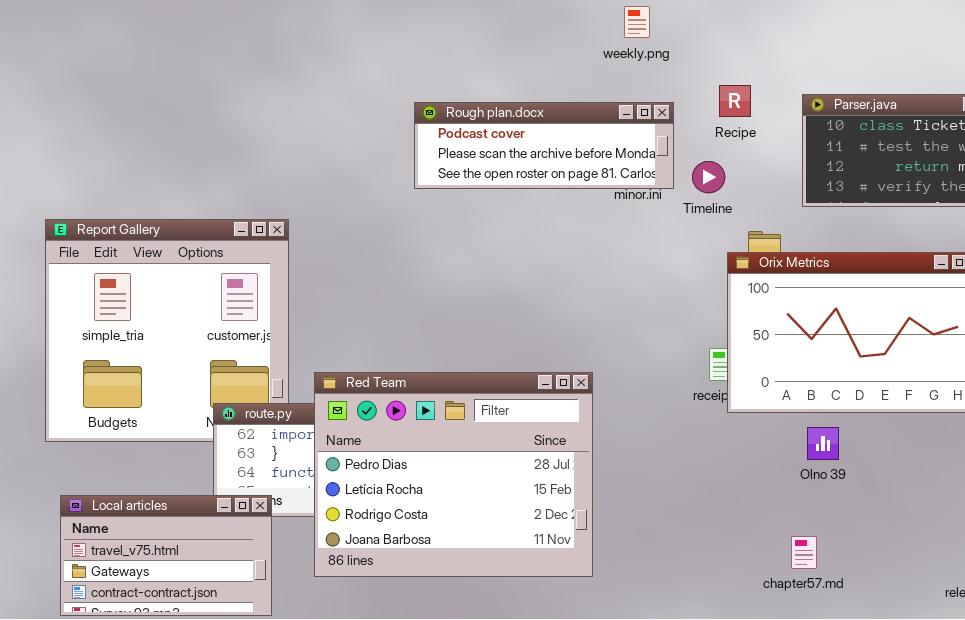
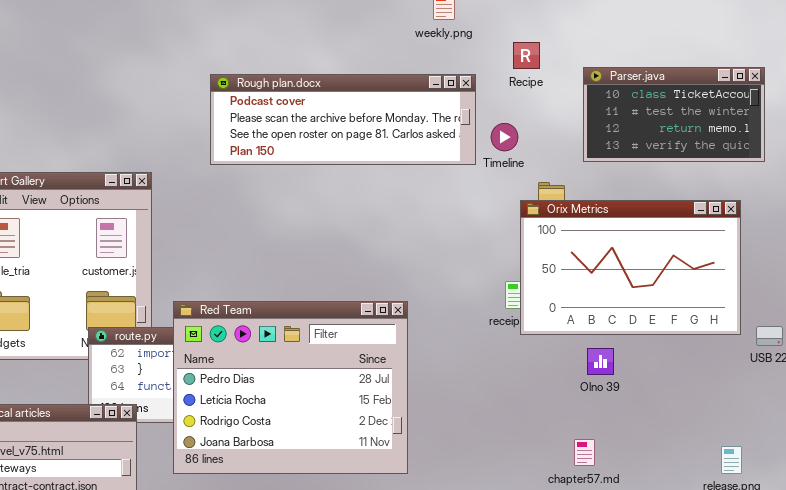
Recipe: [719,85,751,117] -> [513,42,540,69], moved
Rough plan.docx: [414,102,674,189] -> [210,74,476,165], resized

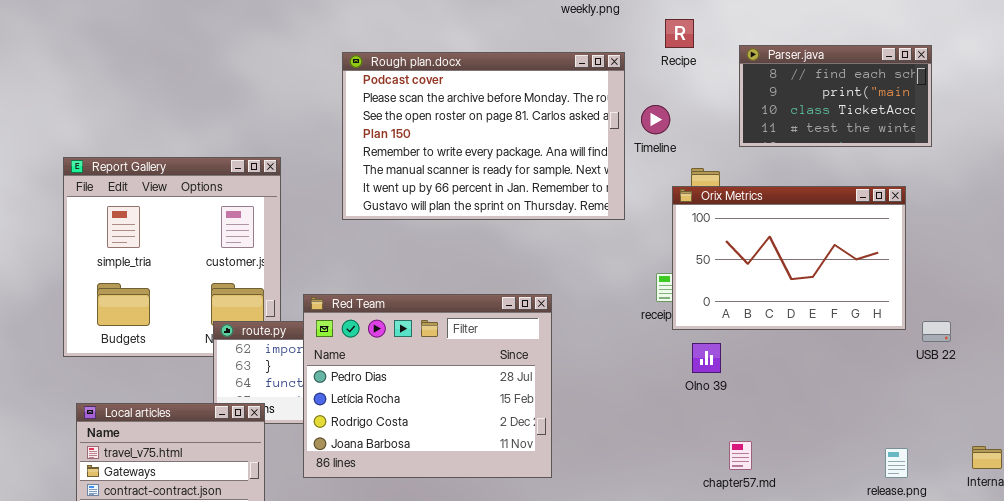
Parser.java: [583,67,765,162] -> [739,45,932,147], scrolled up 2 rows
Rough plan.docx: [210,74,476,165] -> [342,52,625,220], resized
Olno 39: [587,348,614,375] -> [692,343,721,373], moved

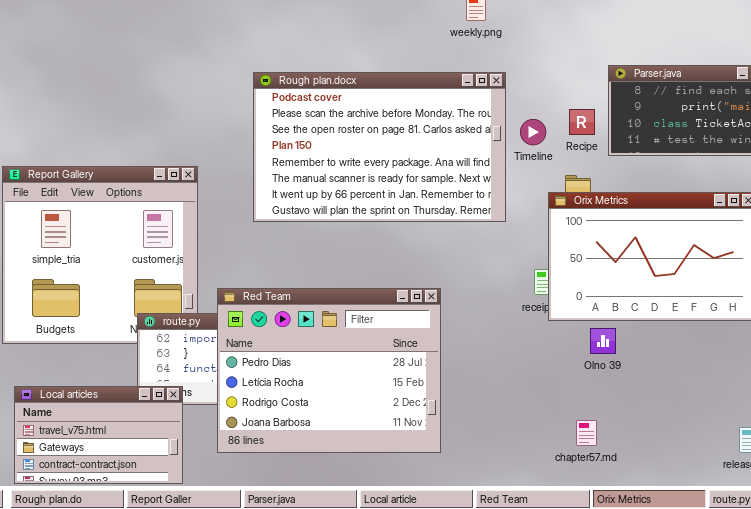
Recipe: [665,19,694,48] -> [569,109,595,135], moved
Olno 39: [692,343,721,373] -> [590,328,616,354], moved
chapter57.md: [729,441,752,470] -> [576,420,597,446], moved

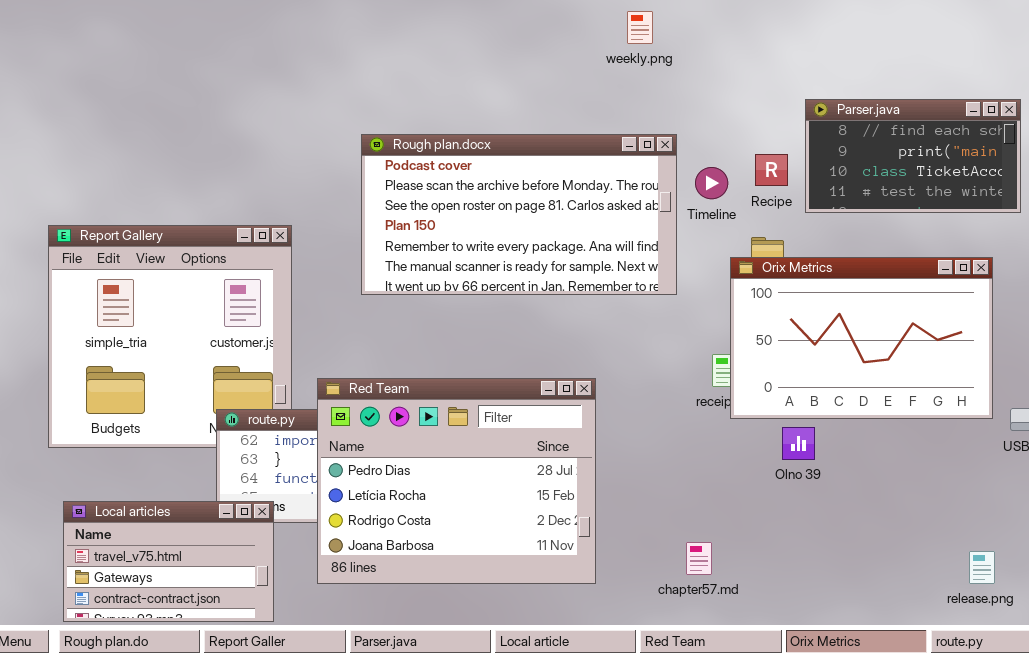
Rough plan.docx: [253,72,506,222] -> [361,134,677,295], resized
chapter57.md: [576,420,597,446] -> [686,542,712,575], moved

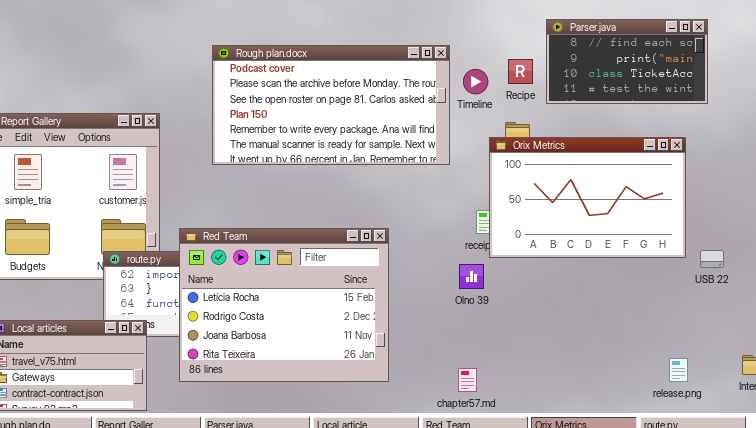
Red Team: [317,378,596,584] -> [179,228,389,382], scrolled down 1 row
Olno 39: [782,427,815,460] -> [459,264,484,289], moved
chapter57.md: [686,542,712,575] -> [458,368,477,392], moved

